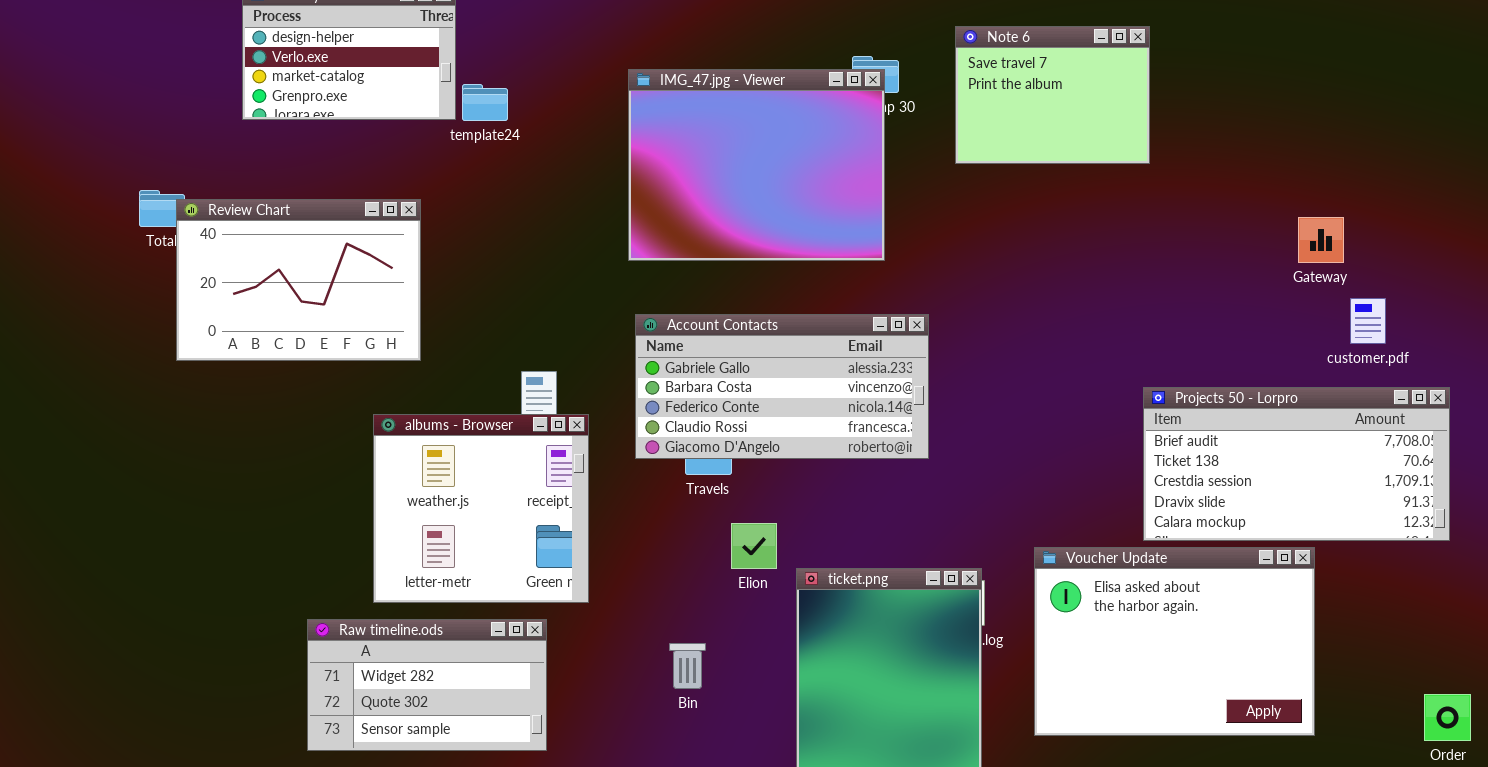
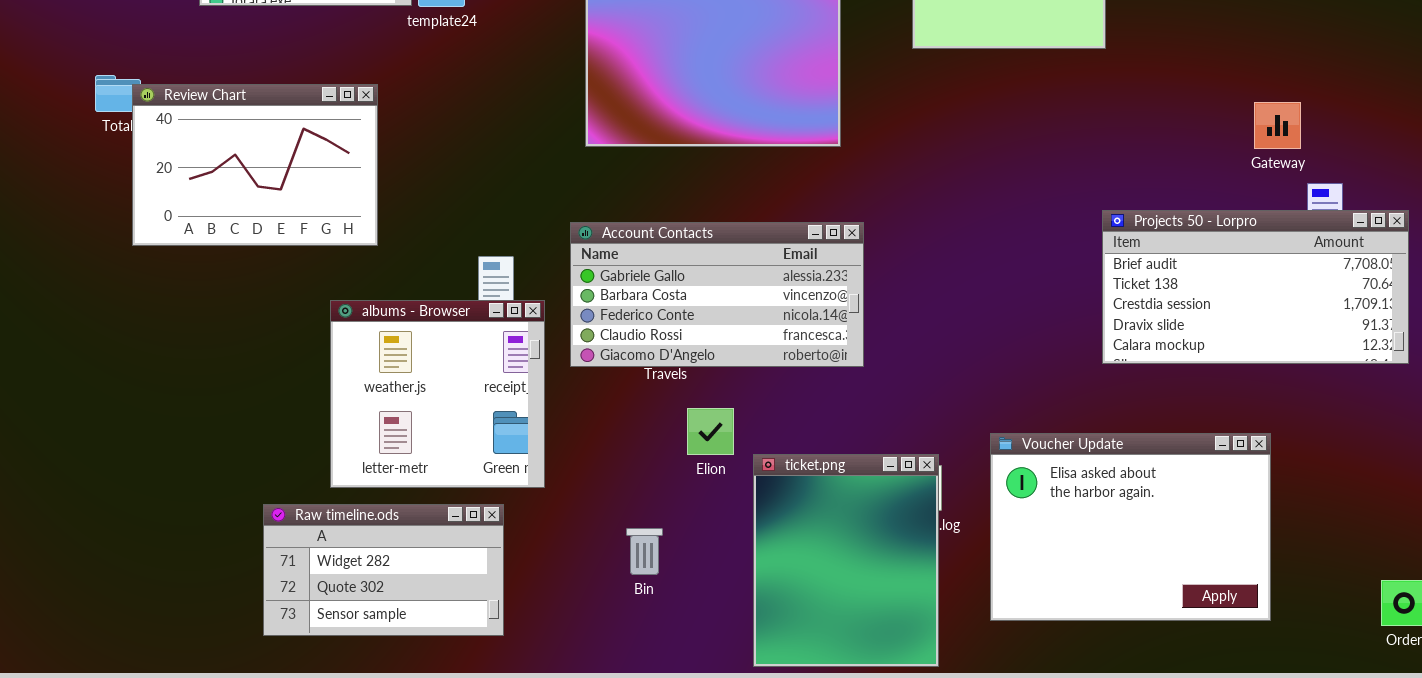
Account Contacts: [635,314,929,459] -> [570,222,864,367], moved
Projects 50 - Lorpro: [1143,387,1450,541] -> [1102,210,1409,364], moved

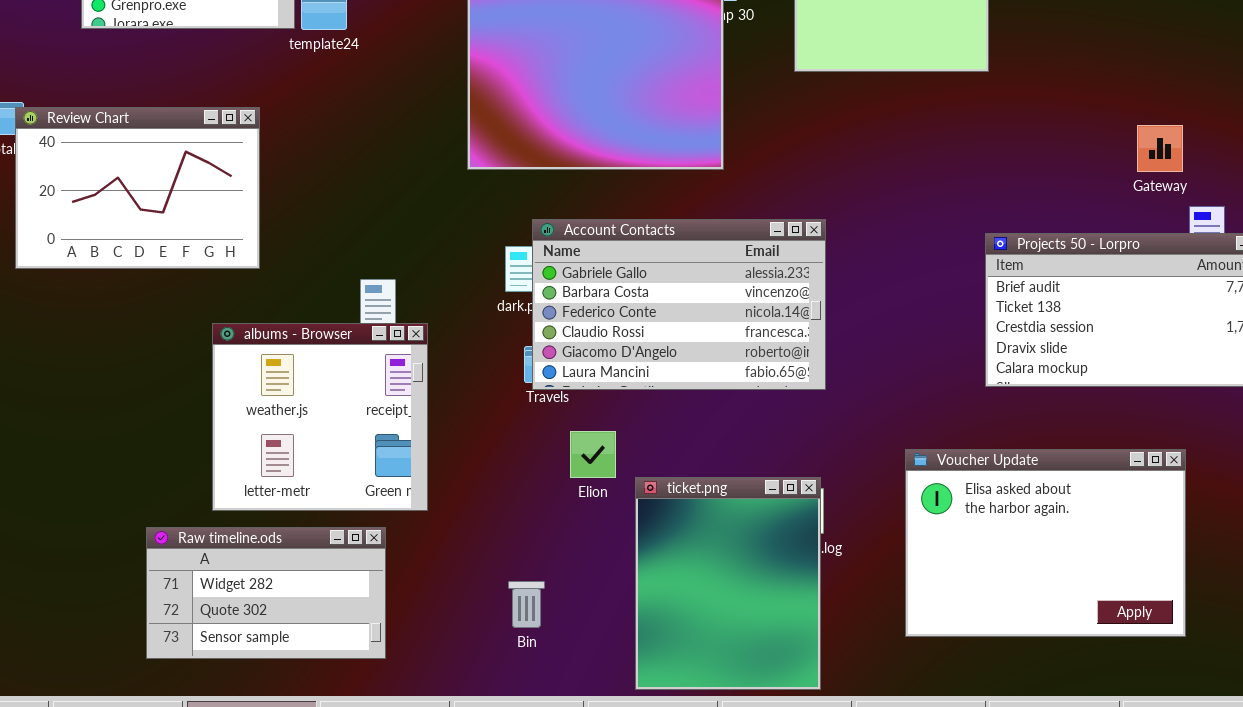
Account Contacts: [570,222,864,367] -> [532,219,826,390], moved, resized
Voucher Update: [990,433,1271,621] -> [905,449,1186,637], moved
Bin: [626,528,663,575] -> [508,581,545,628], moved

